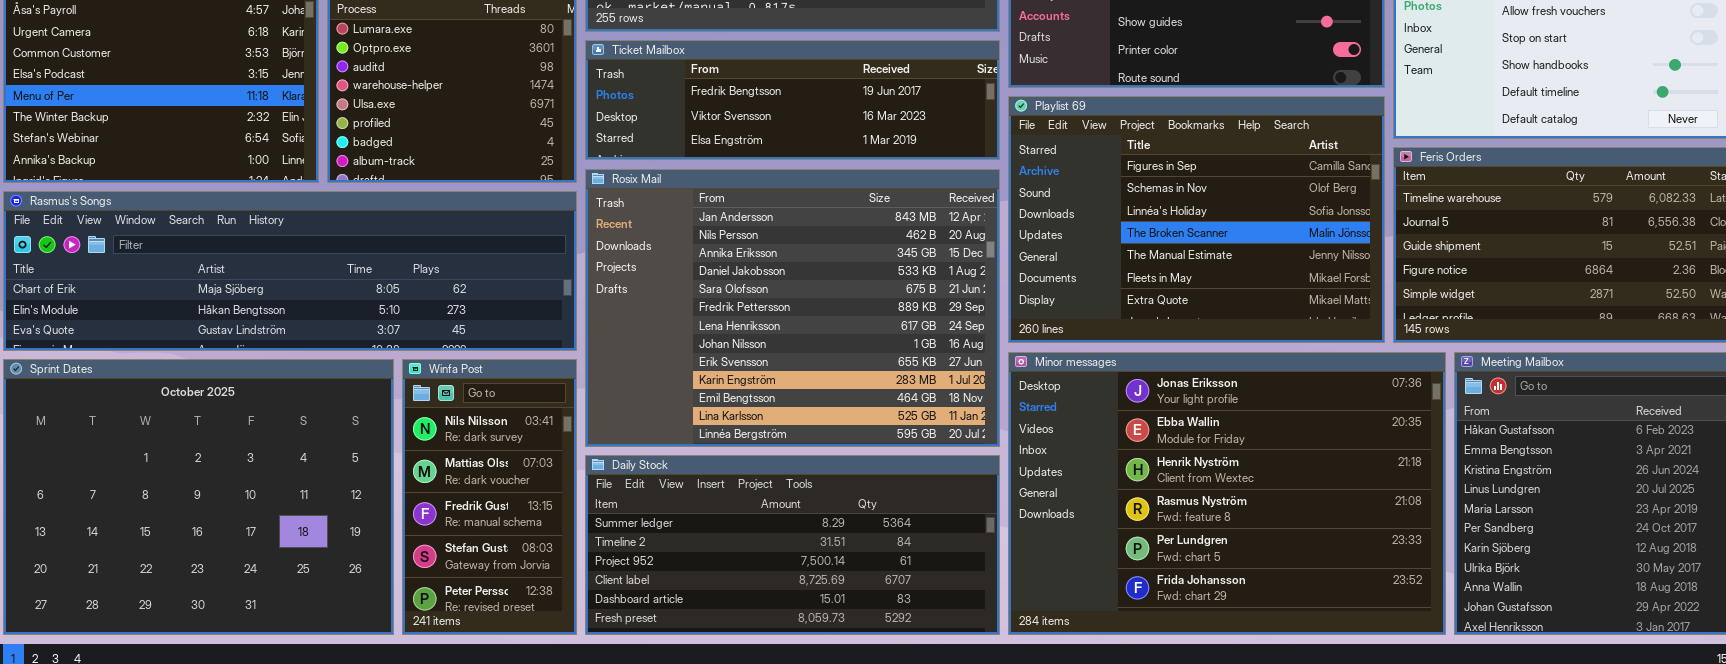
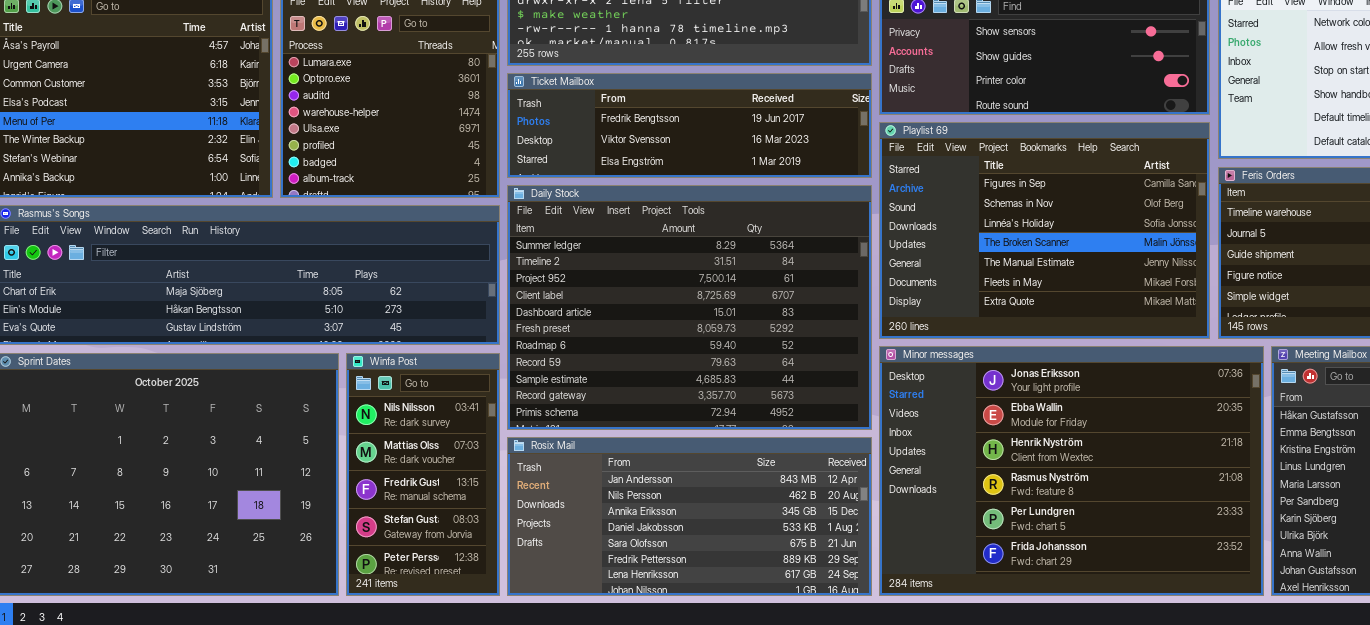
Rosix Mail: [585,169,1000,447] -> [507,437,872,596], moved, resized
Daily Stock: [585,455,1000,635] -> [507,185,872,430], moved, resized

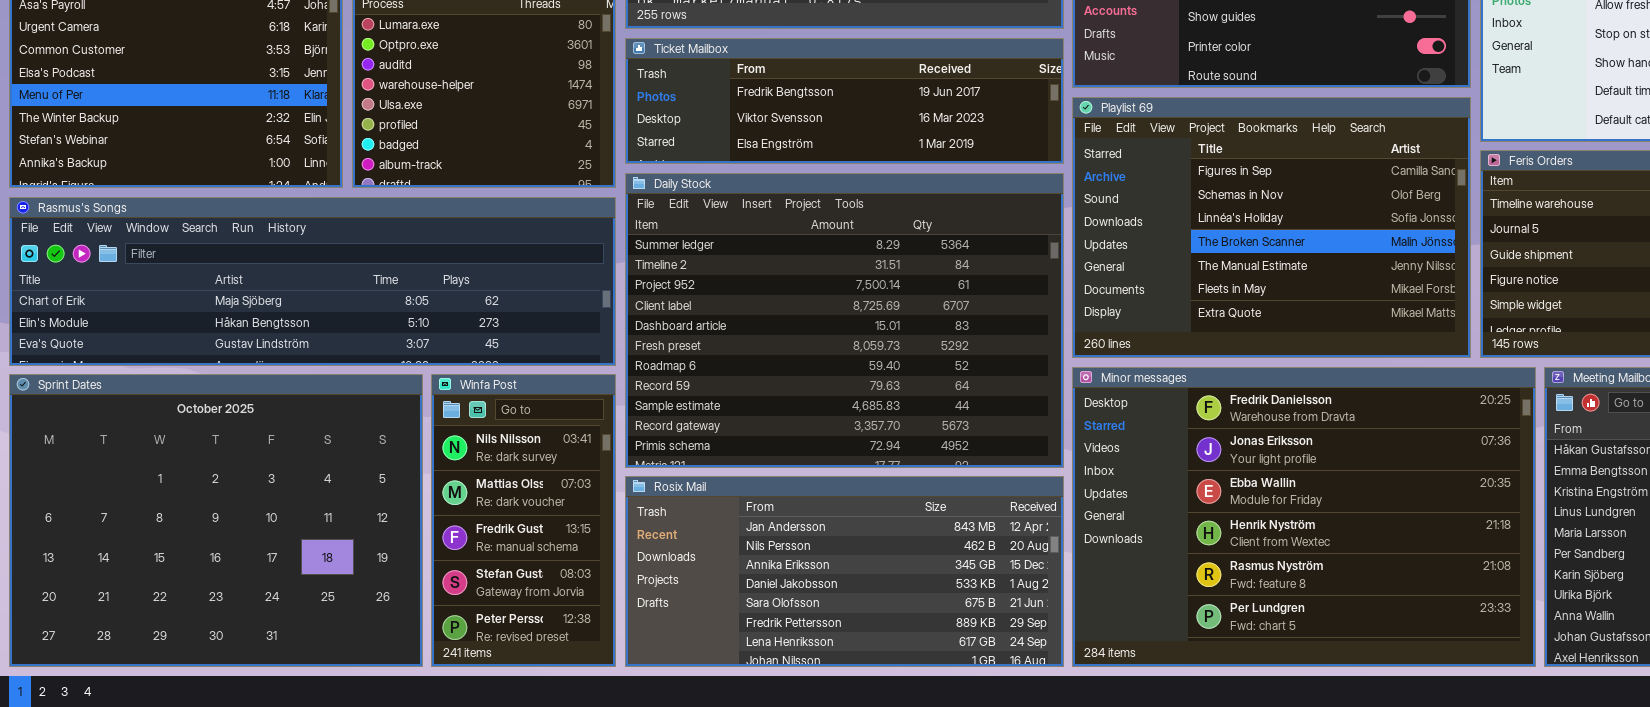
Minor messages: [879,346,1264,596] -> [1072,367,1536,667], scrolled up 1 row

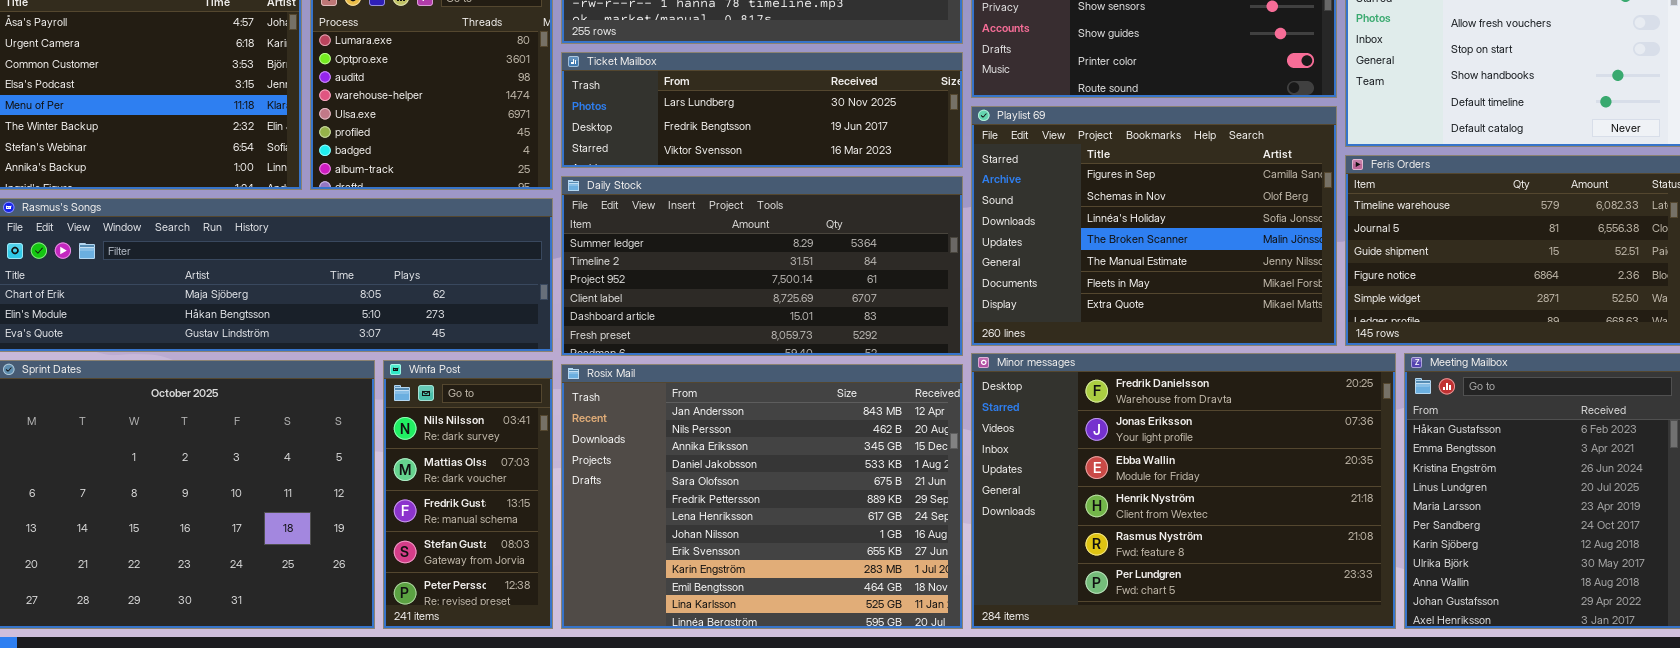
Ticket Mailbox: [625,38,1064,164] -> [561,52,963,168], scrolled up 1 row
Daily Stock: [625,173,1064,468] -> [561,176,963,356], resized
Rosix Mail: [625,476,1064,667] -> [561,364,963,629], resized

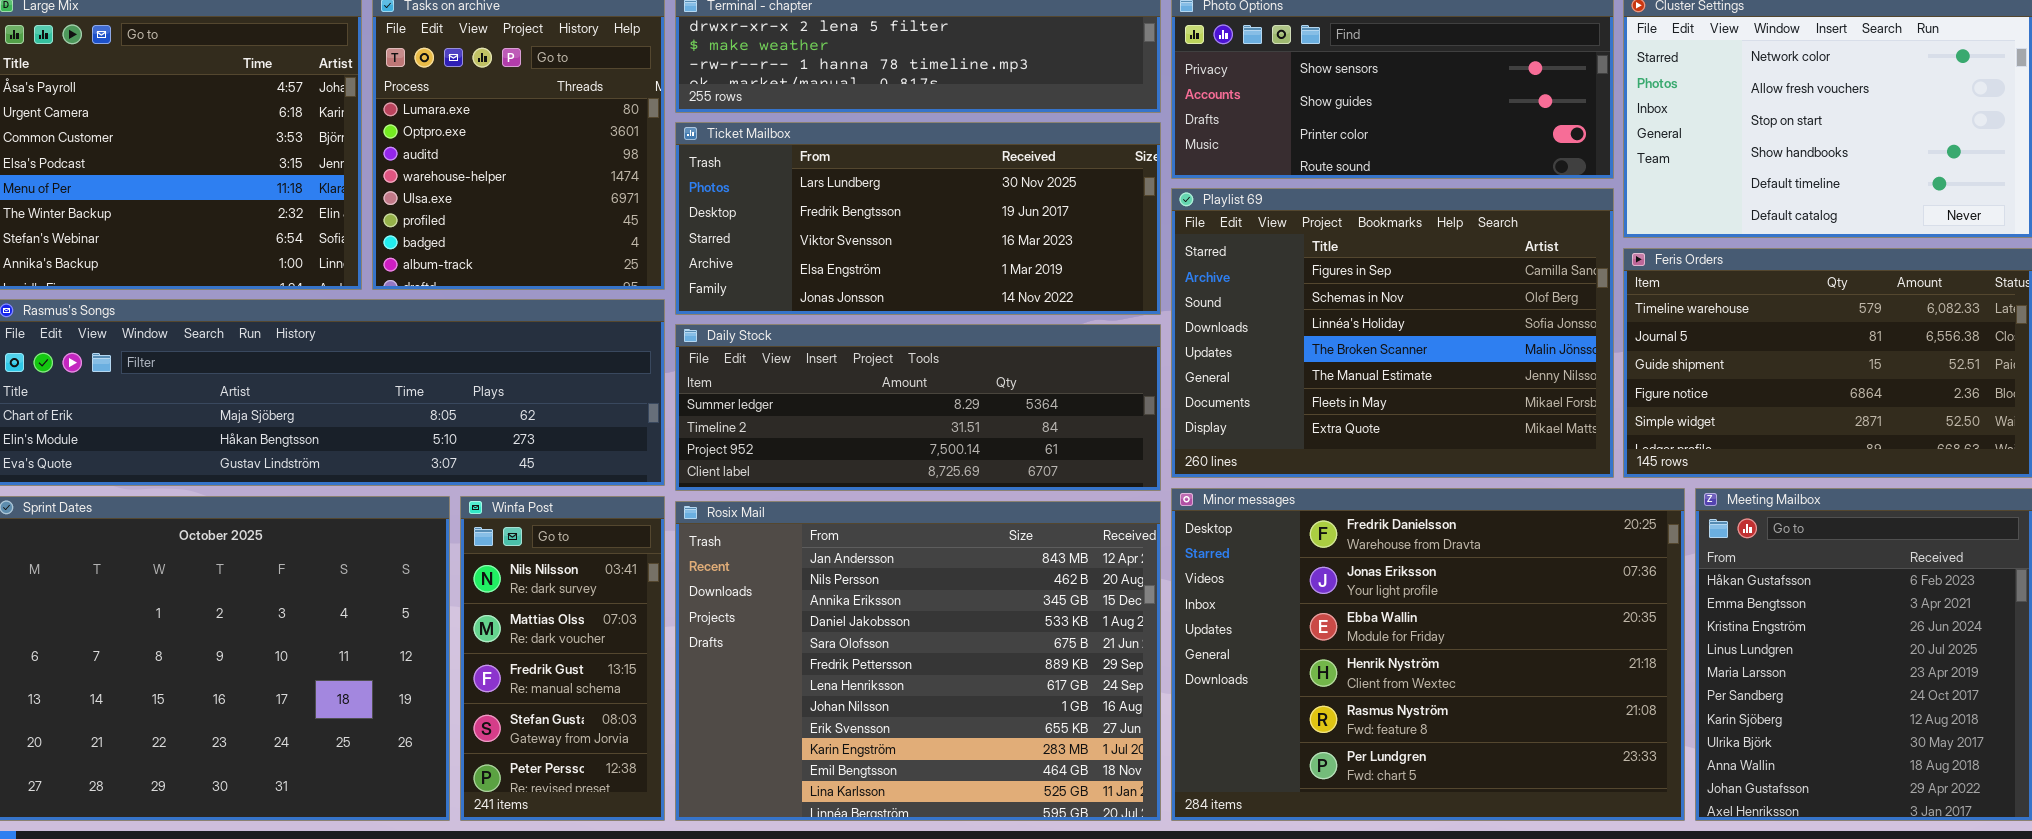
Ticket Mailbox: [561,52,963,168] -> [675,122,1161,315], resized
Daily Stock: [561,176,963,356] -> [675,324,1161,491], resized

